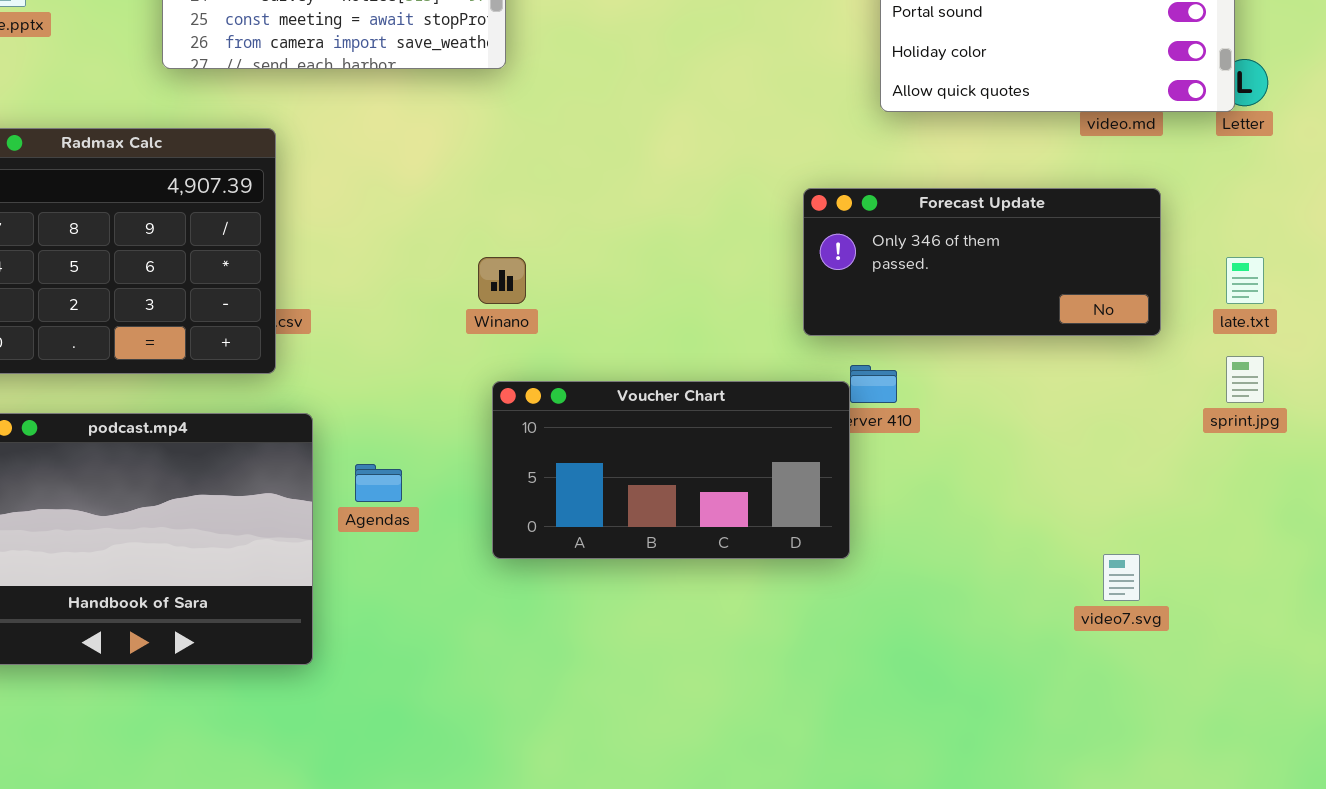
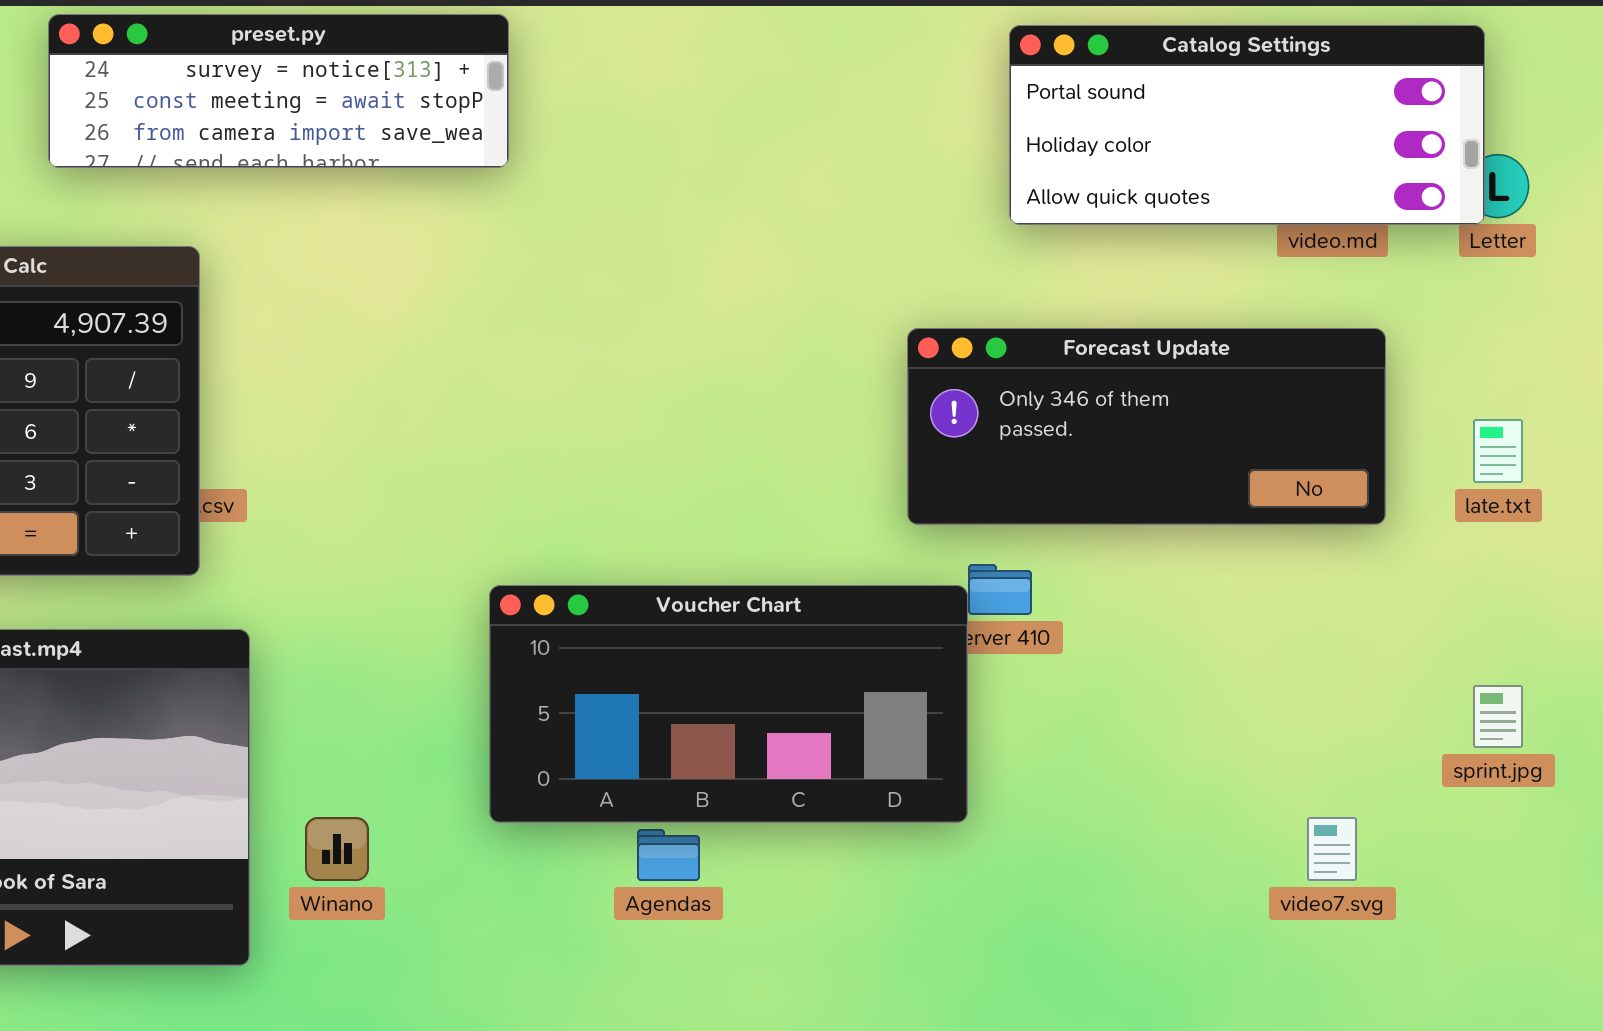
Winano: [478,257,526,304] -> [305,817,369,881], moved
sprint.jpg: [1226,356,1264,403] -> [1473,685,1523,748], moved
Agendas: [355,464,402,502] -> [637,829,700,881], moved

